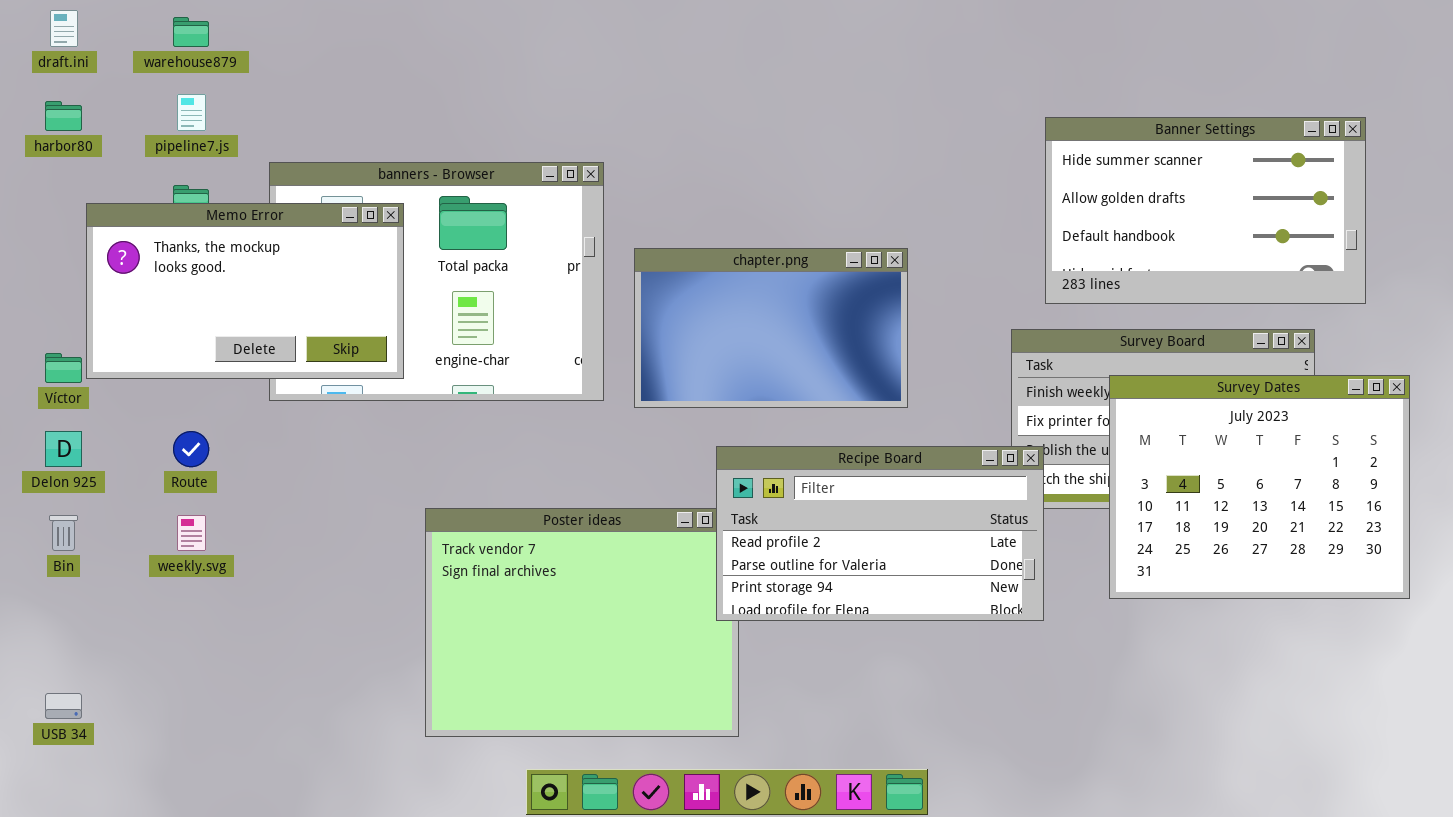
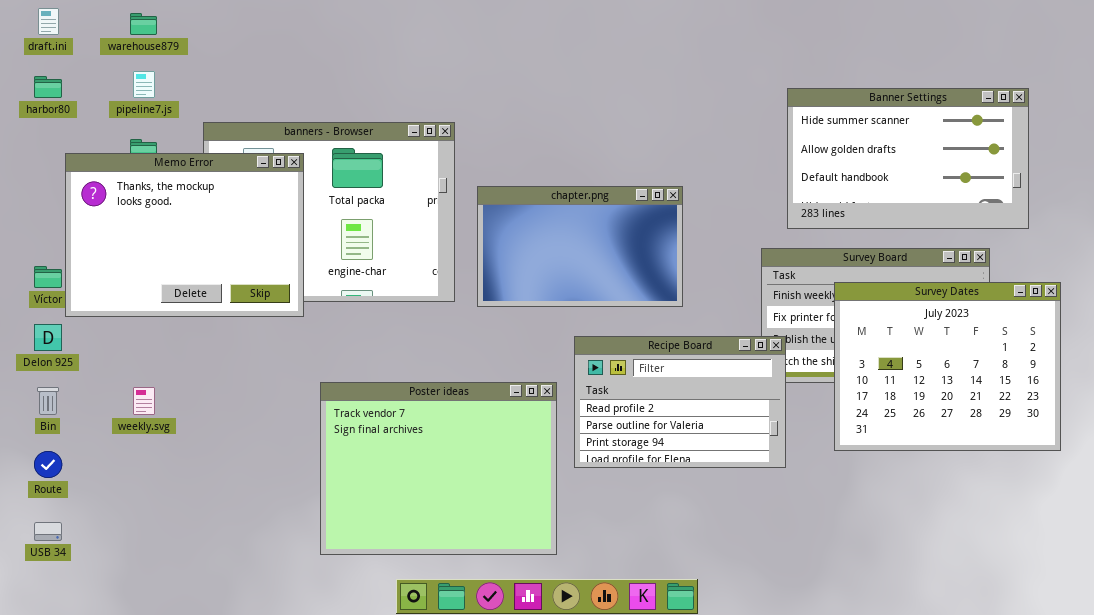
Memo Error: [86,203,404,379] -> [65,153,304,317], resized
Route: [173,431,209,467] -> [34,451,62,478], moved
Recipe Board: [716,446,1044,621] -> [574,336,786,468], resized

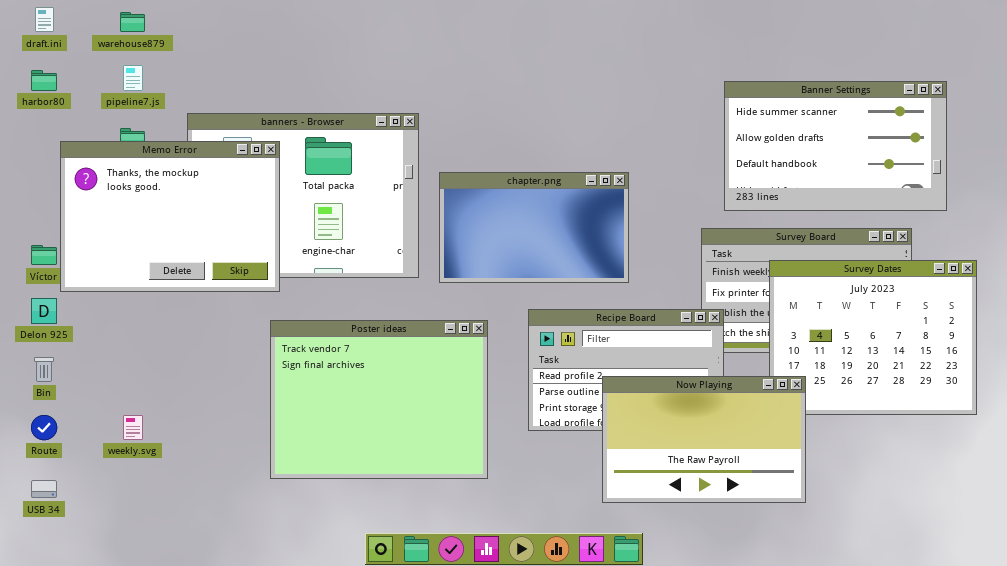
Poster ideas: [320,382,557,555] -> [270,320,488,479], moved
weekly.svg: [133,387,155,415] -> [123,415,143,440], moved
Now Playing: none -> [602,376,806,503], opened

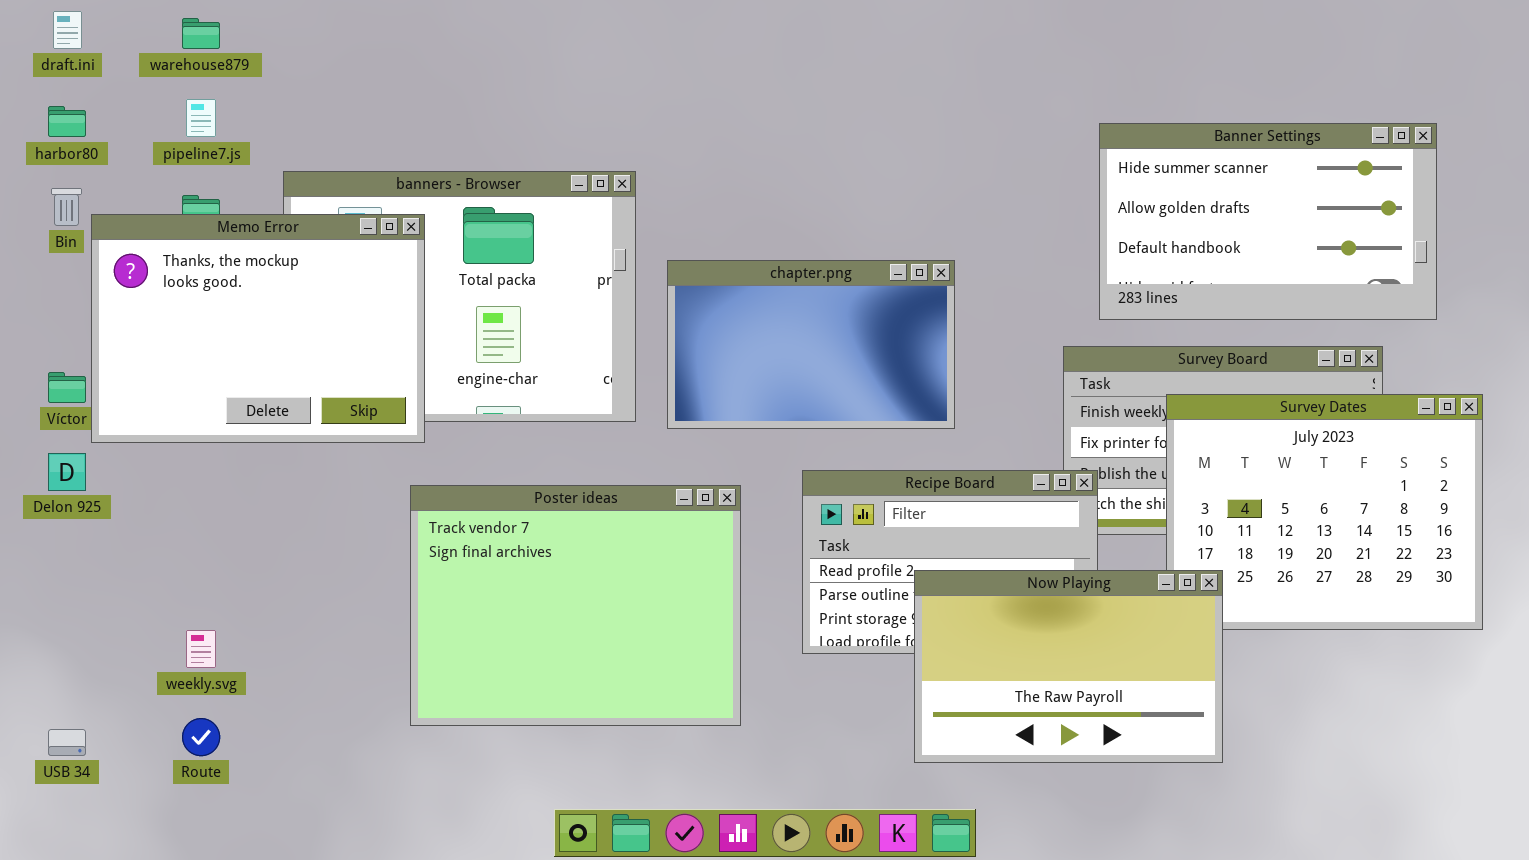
Bin: [34,357,54,382] -> [51,188,82,226], moved
Route: [31,415,57,440] -> [182,718,220,756], moved

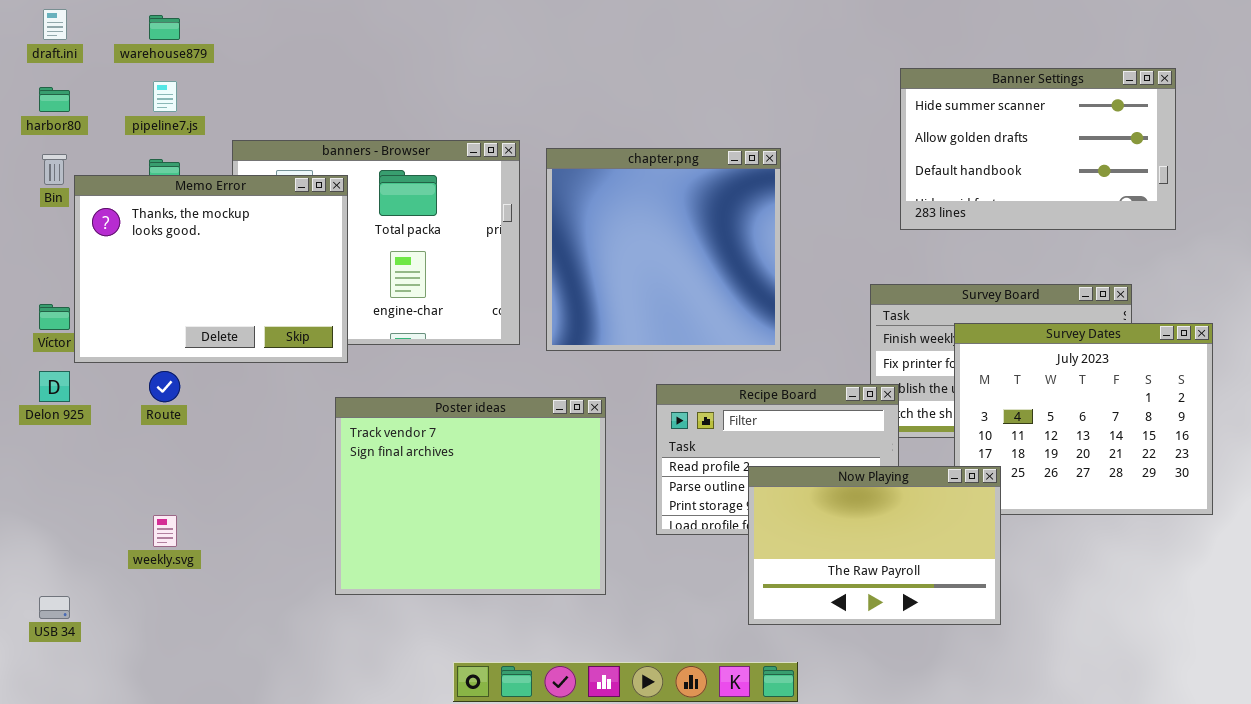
Banner Settings: [1099,123,1437,320] -> [900,68,1176,230], moved
chapter.png: [667,260,955,429] -> [546,148,781,351], resized
Route: [182,718,220,756] -> [149,371,180,402], moved

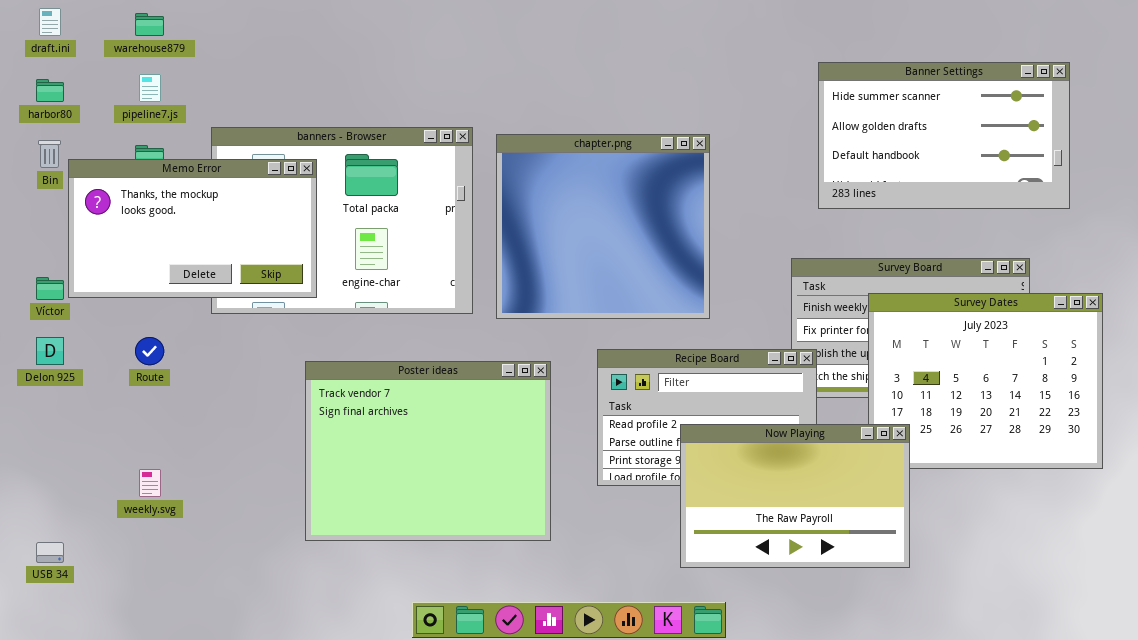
Memo Error: [74,175,348,363] -> [68,159,317,298], resized

